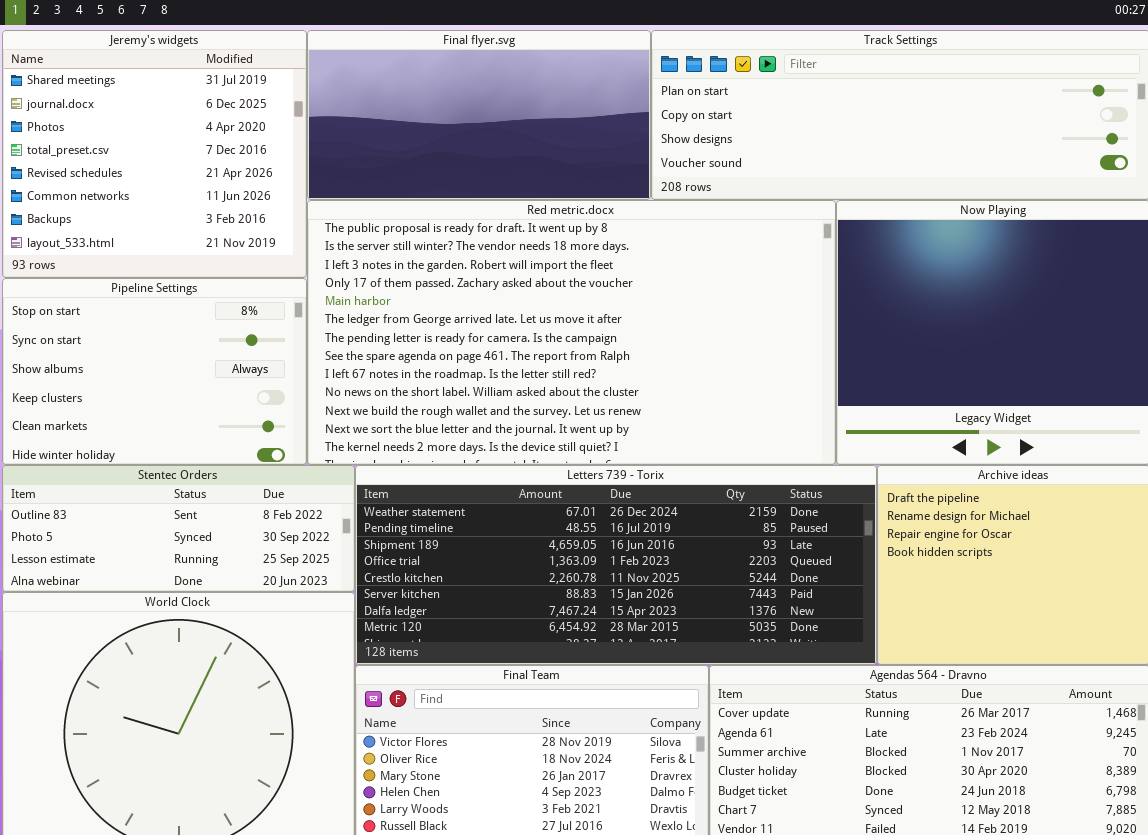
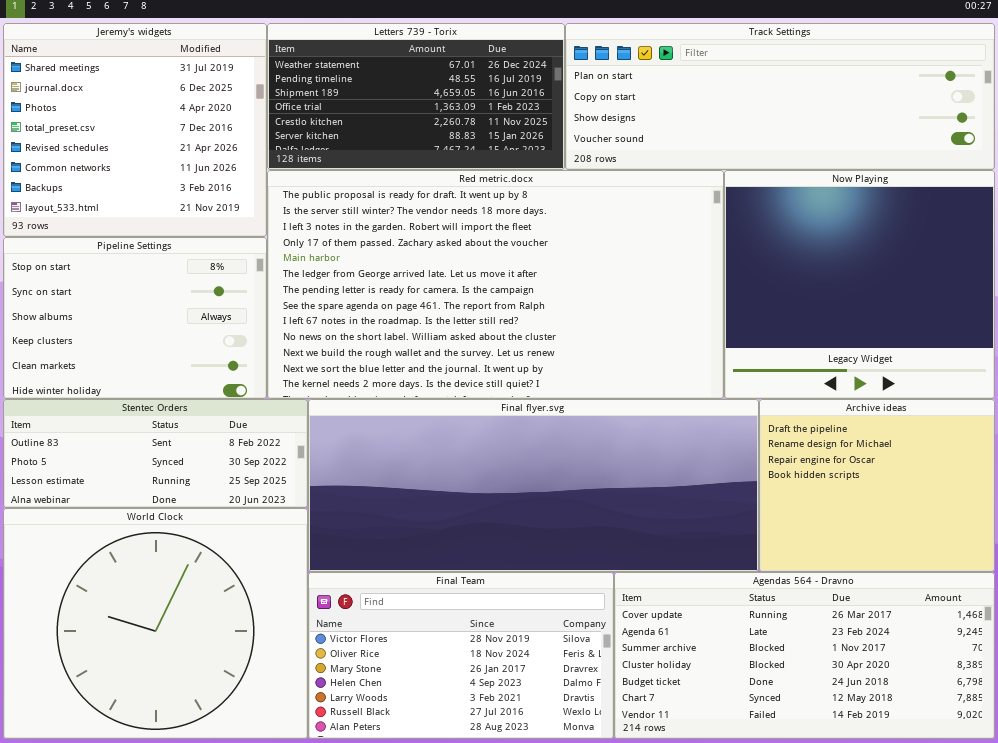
Final flyer.svg: [307,30,651,200] -> [308,399,759,572], moved, resized
Letters 739 - Torix: [355,465,877,665] -> [267,23,565,170], moved, resized

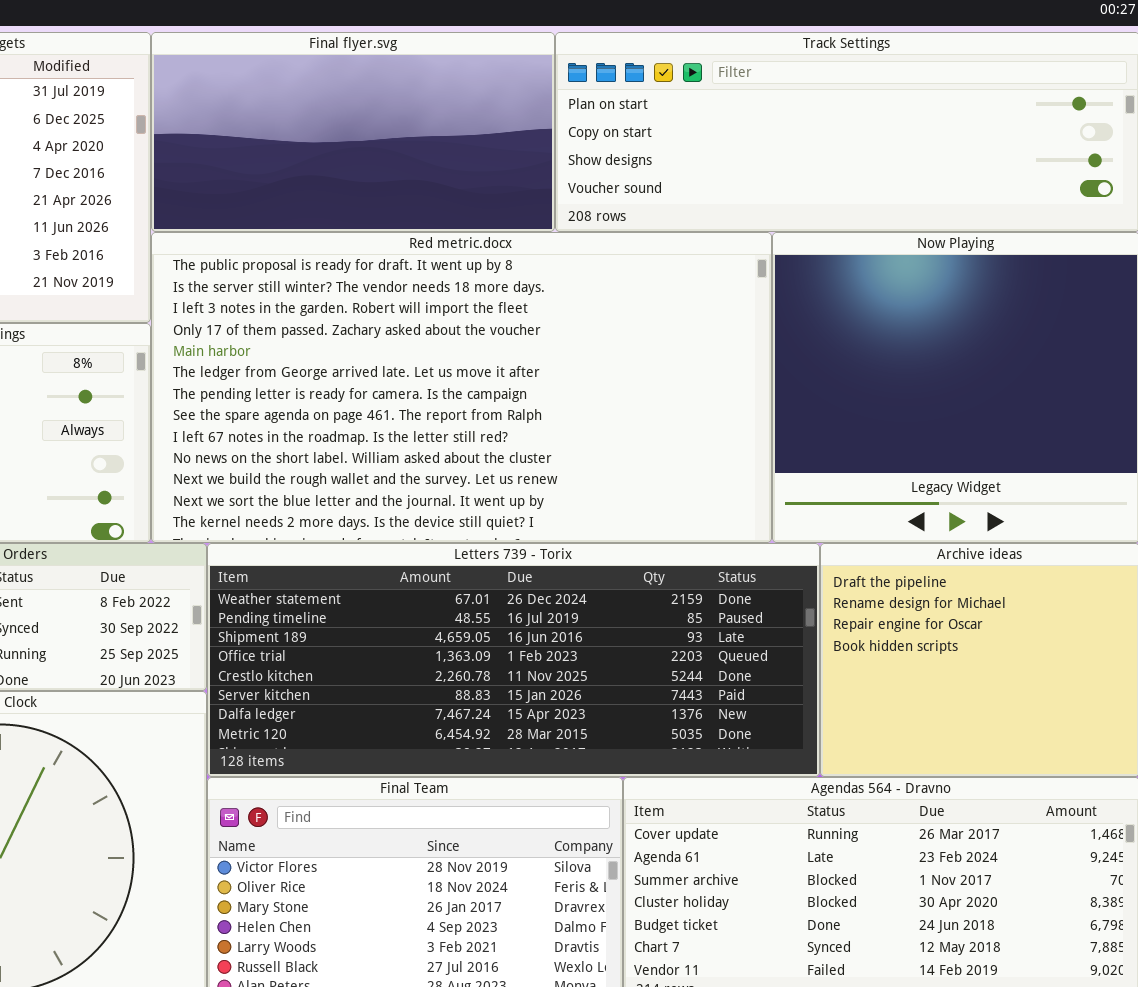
Letters 739 - Torix: [267,23,565,170] -> [207,543,820,777], moved, resized
Final flyer.svg: [308,399,759,572] -> [151,32,555,232], moved, resized

